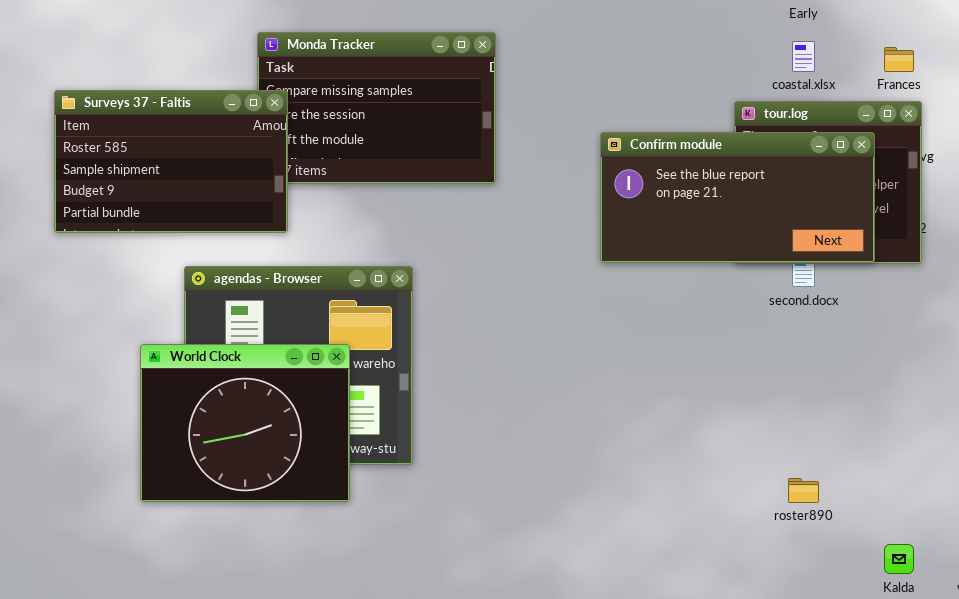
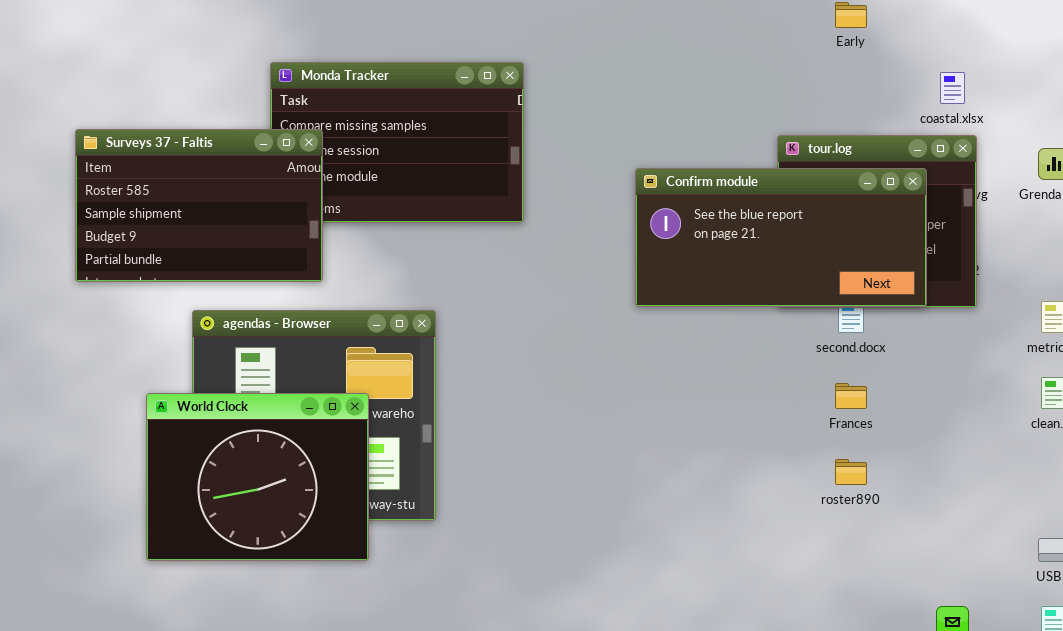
coastal.xlsx: [792,41,815,72] -> [940,72,965,104], moved
Frances: [884,47,914,72] -> [835,383,867,409], moved
Surveys 37 - Faltis: [54,90,288,233] -> [75,129,323,282], moved
roster890: [788,478,819,503] -> [835,459,867,485], moved

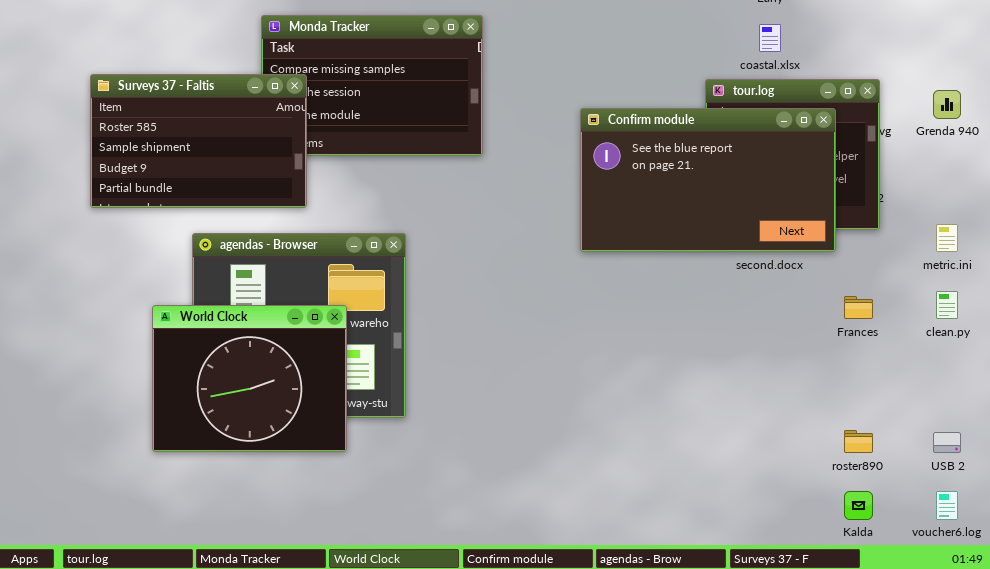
coastal.xlsx: [940,72,965,104] -> [759,24,781,52], moved
Confirm module: [635,168,927,307] -> [580,108,836,252], resized
Frances: [835,383,867,409] -> [844,296,873,319], moved
roster890: [835,459,867,485] -> [844,430,873,453], moved

